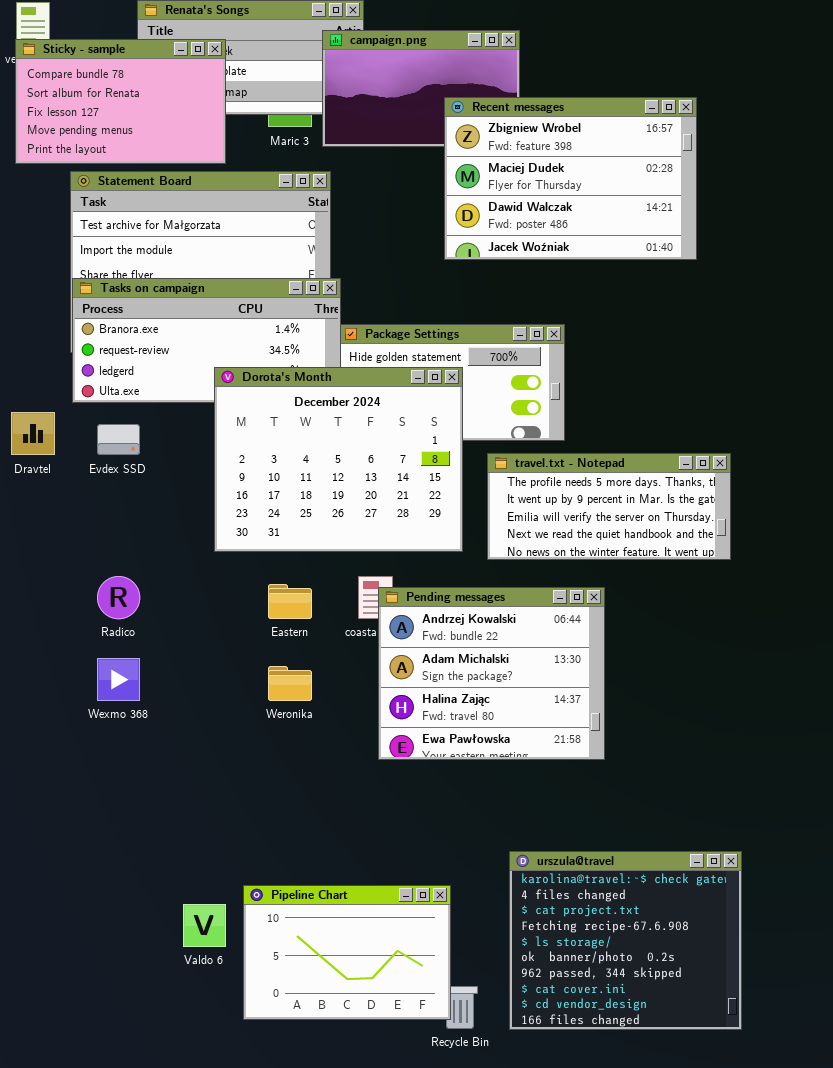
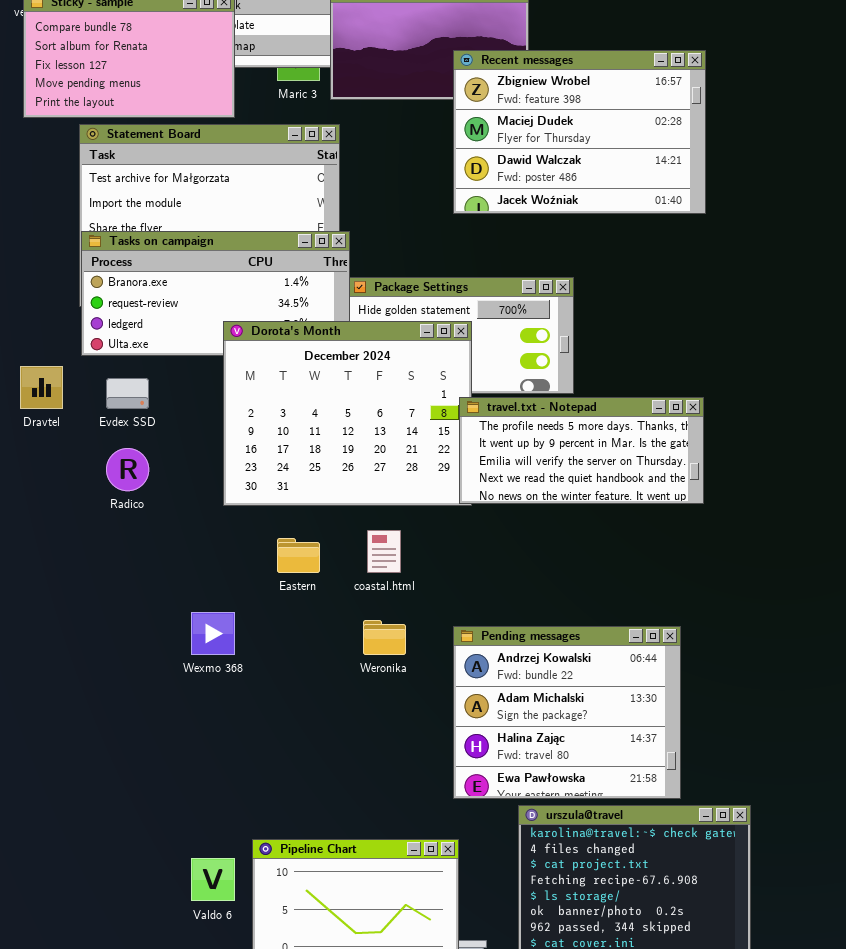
travel.txt - Notepad: [487,453,731,560] -> [459,397,704,504], moved
Radico: [97,576,140,619] -> [106,448,149,491], moved
Pending messages: [378,587,605,760] -> [453,626,681,799], moved
Wexmo 368: [97,658,140,701] -> [191,612,235,655], moved
Weronika: [268,666,312,701] -> [363,620,406,655], moved

